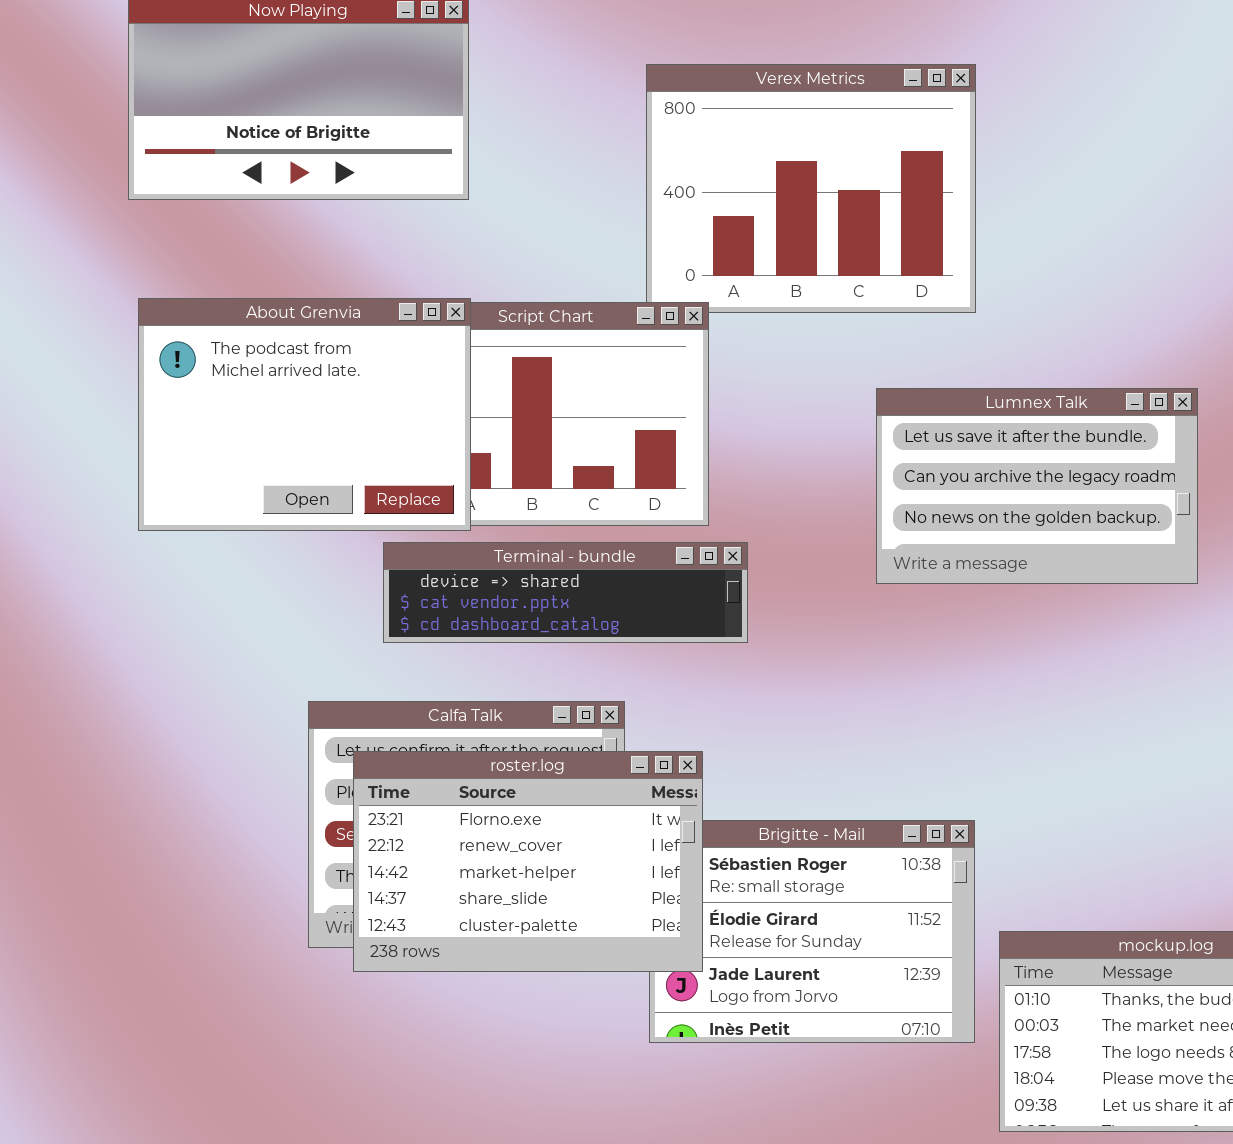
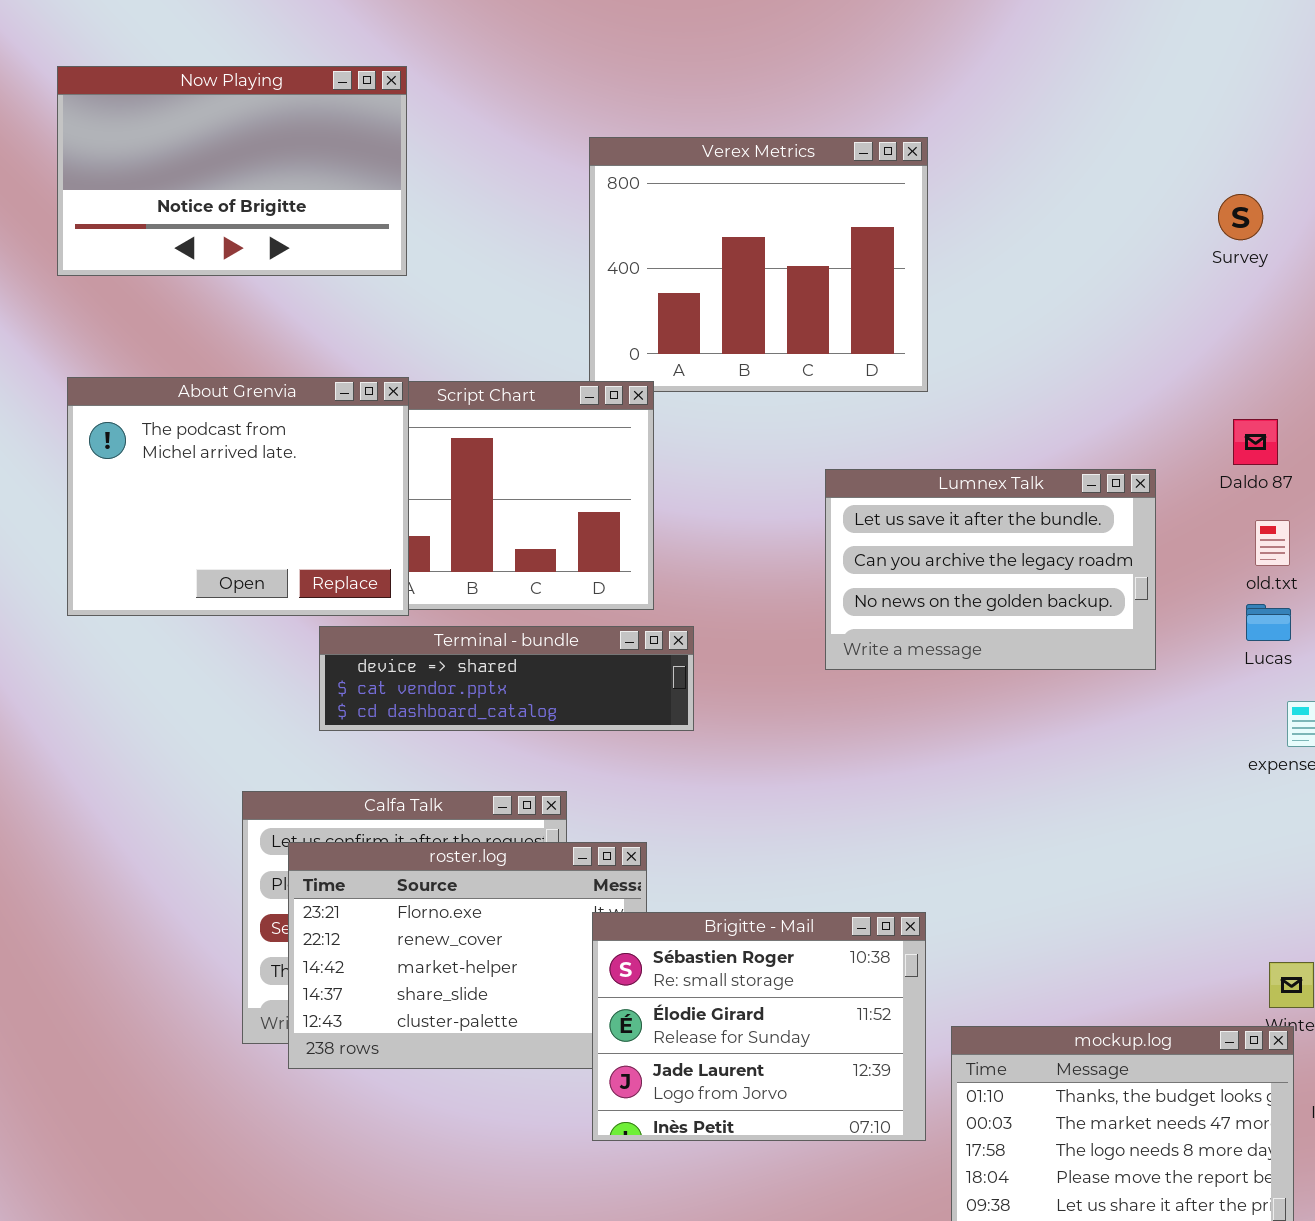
Brigitte - Mail: [649,820,975,1043] -> [592,912,926,1141], raised

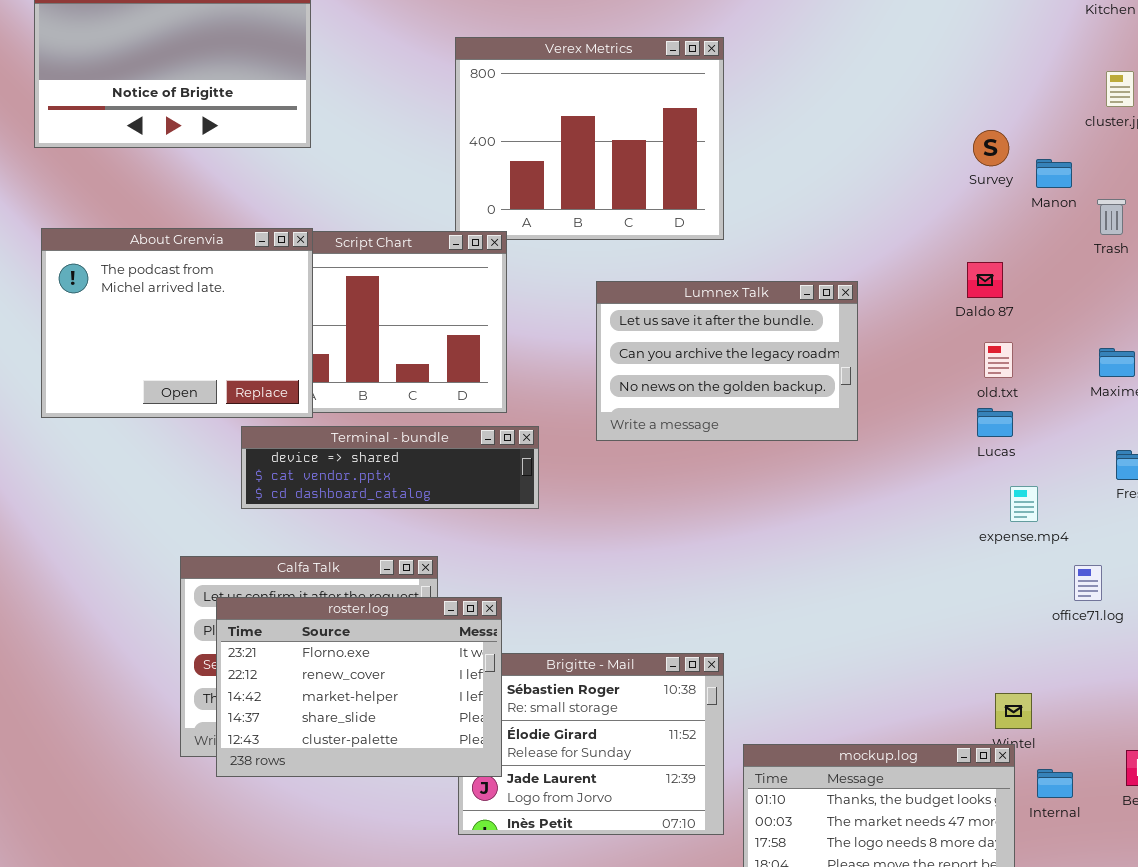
Survey: [1218,194,1263,240] -> [973,130,1009,166], moved
Lumnex Talk: [825,469,1156,670] -> [596,281,858,441], moved
roster.log: [288,842,647,1069] -> [216,597,502,777], raised

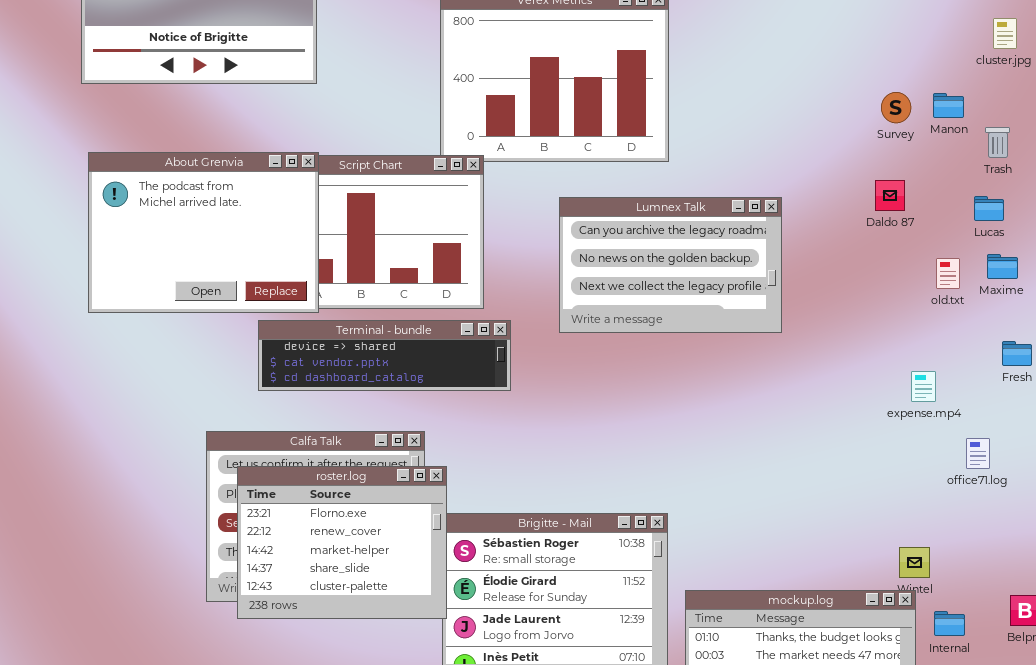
Survey: [973,130,1009,166] -> [881,92,911,123], moved
Lumnex Talk: [596,281,858,441] -> [559,197,782,333], scrolled down 1 row
old.txt: [984,342,1013,378] -> [936,258,960,289], moved
Lucas: [977,408,1013,437] -> [974,196,1004,221], moved
roster.log: [216,597,502,777] -> [237,466,447,619], resized

